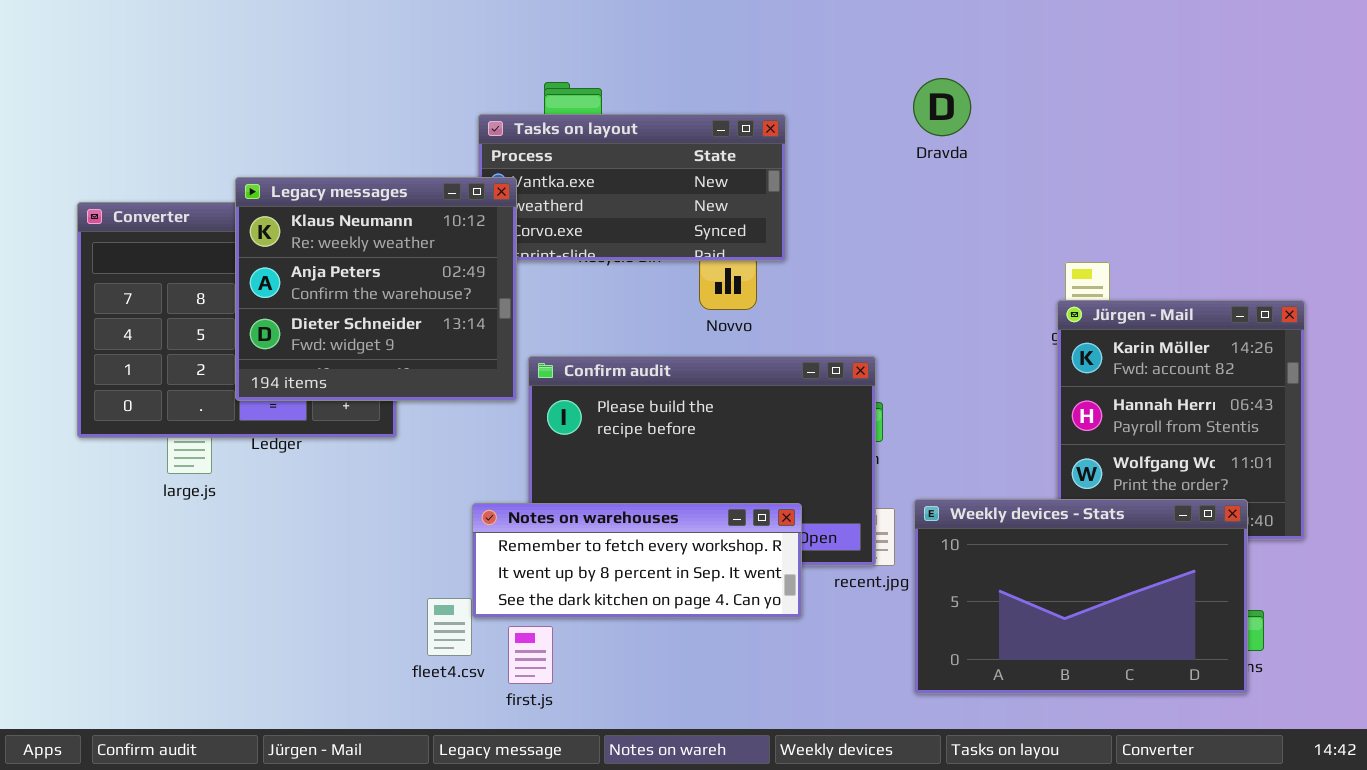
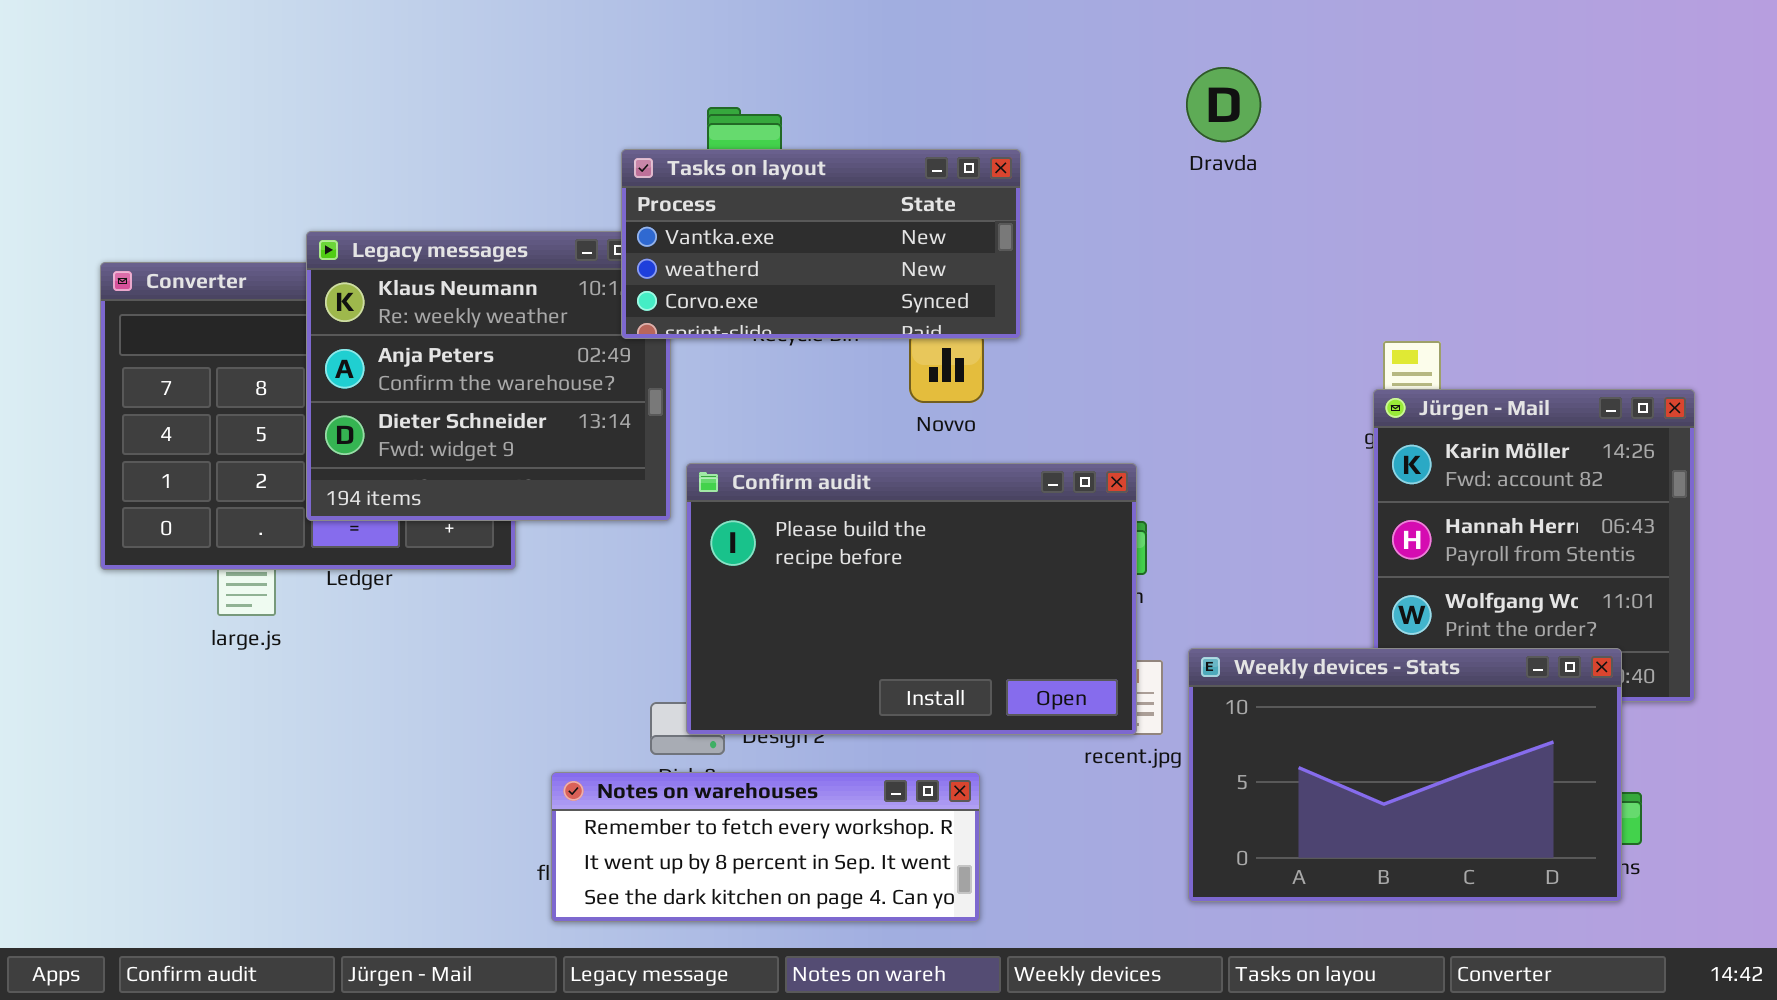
Dravda: [913,78,971,136] -> [1186,67,1261,142], moved
Tasks on layout: [478,114,786,261] -> [621,149,1021,339], raised
Notes on warehouses: [472,503,802,618] -> [551,772,980,922], moved

